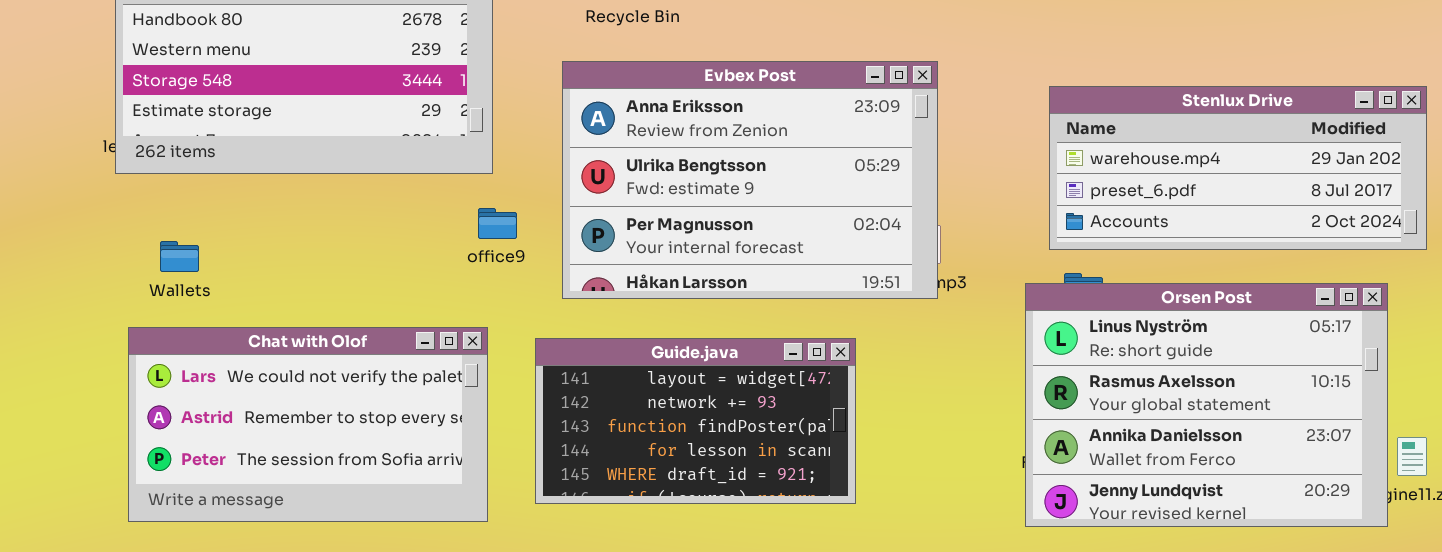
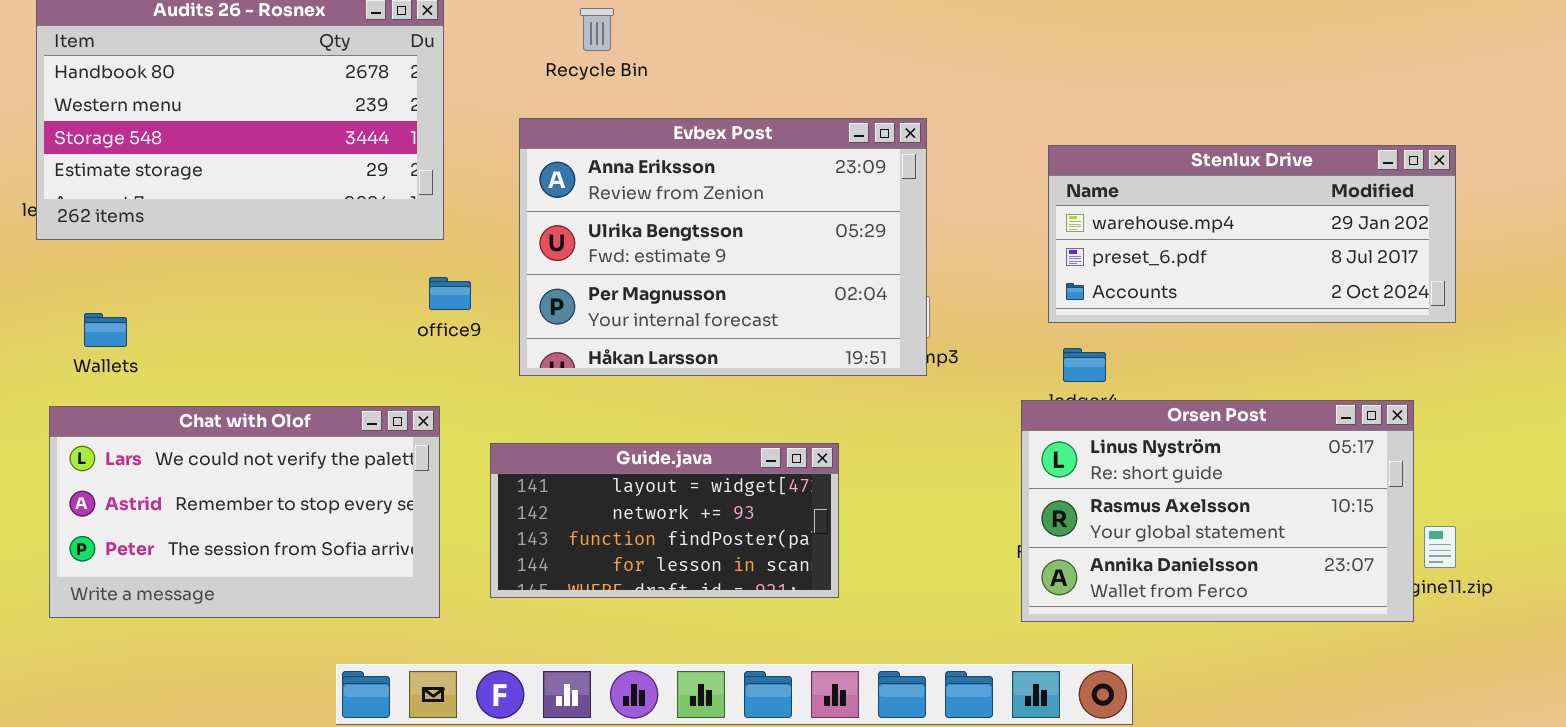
Orsen Post: [1025,283,1388,527] -> [1021,400,1414,622], resized
Guide.java: [535,338,856,504] -> [490,443,839,598], resized

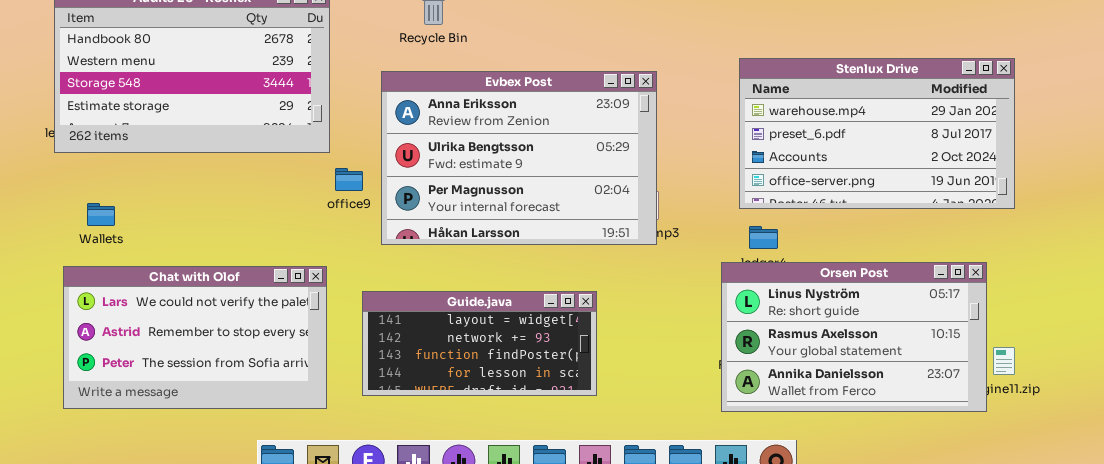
Stenlux Drive: [1048,145,1456,323] -> [739,58,1015,209], resized
office9: [429,277,471,310] -> [335,168,363,191], moved

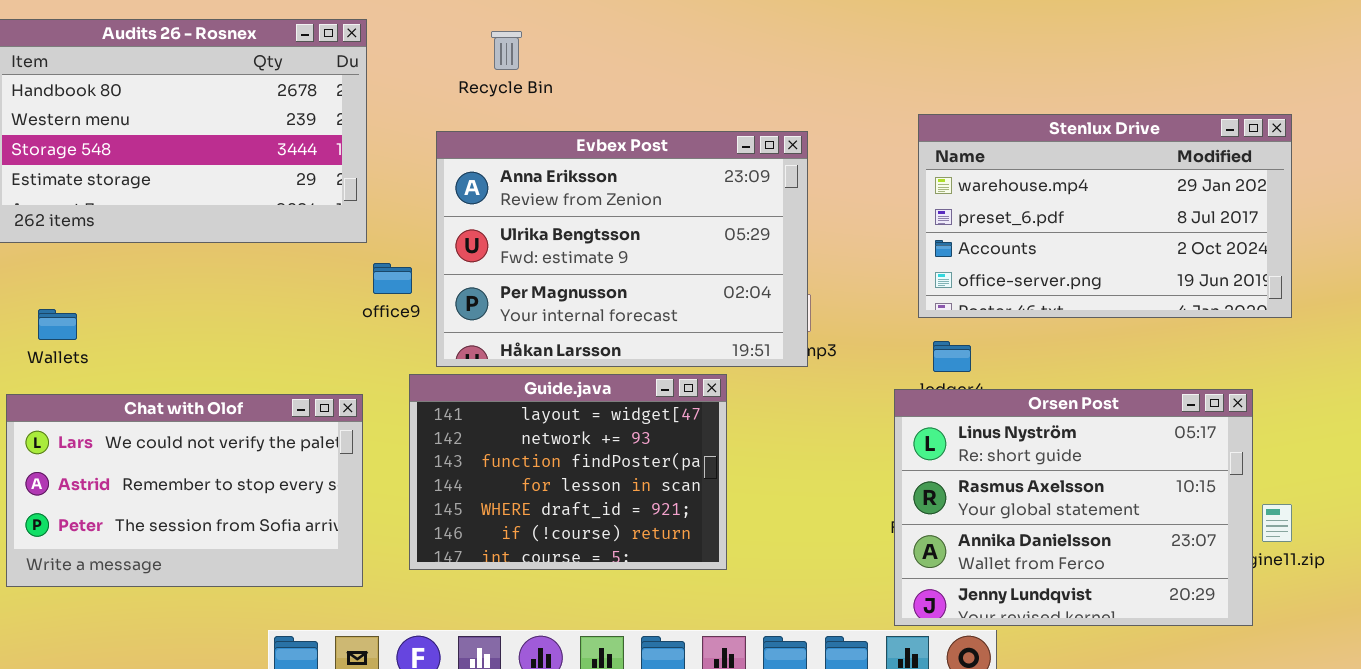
Orsen Post: [721,262,987,412] -> [894,389,1253,626], resized
Guide.java: [362,291,597,396] -> [409,374,727,570], resized

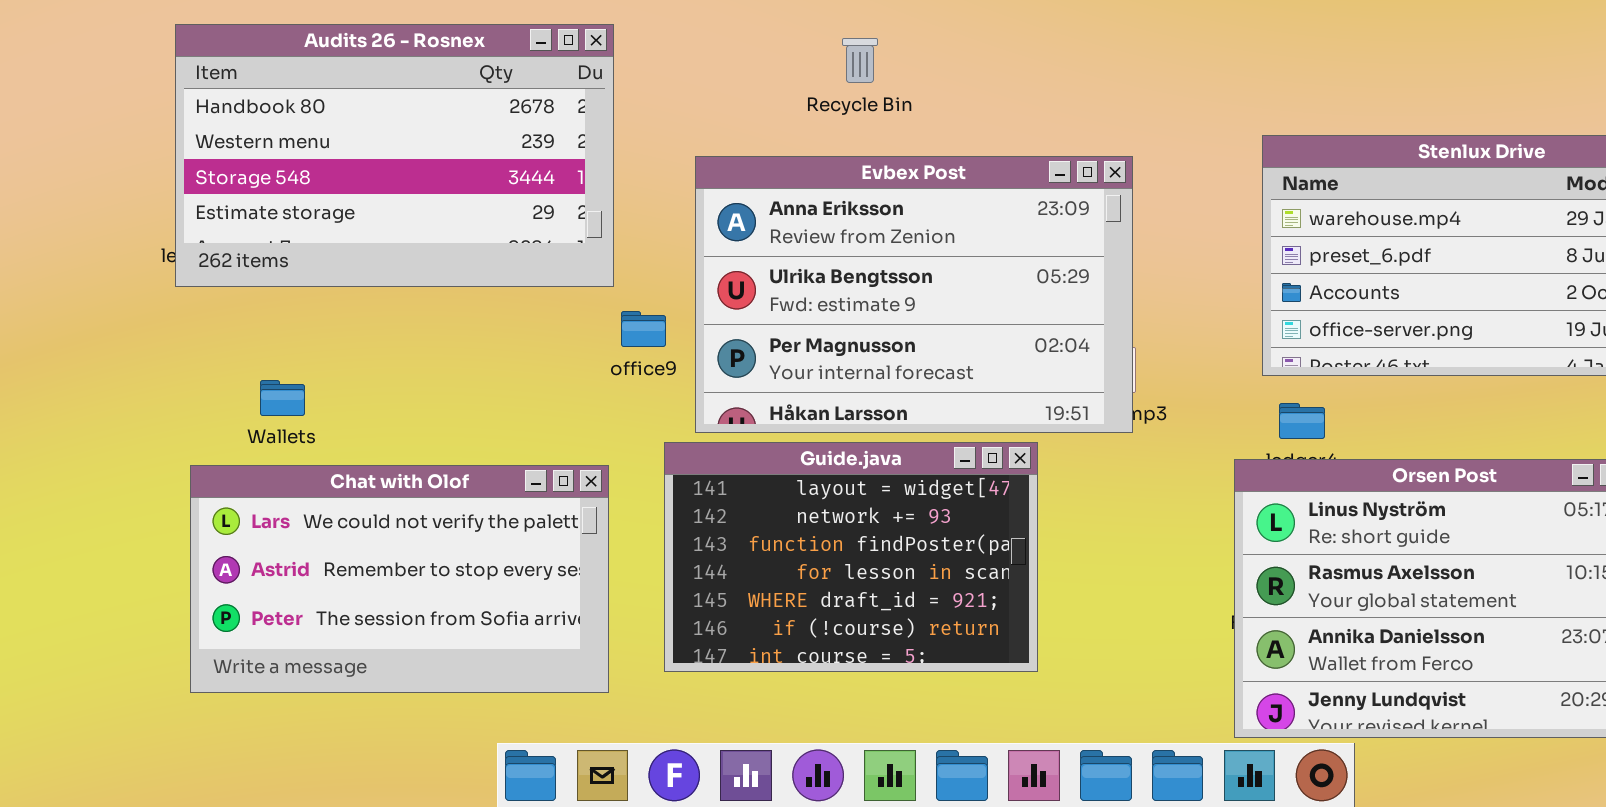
Recycle Bin: [491,31,522,70] -> [842,38,878,83], moved
Wallets: [38,309,77,340] -> [260,380,305,416], moved

